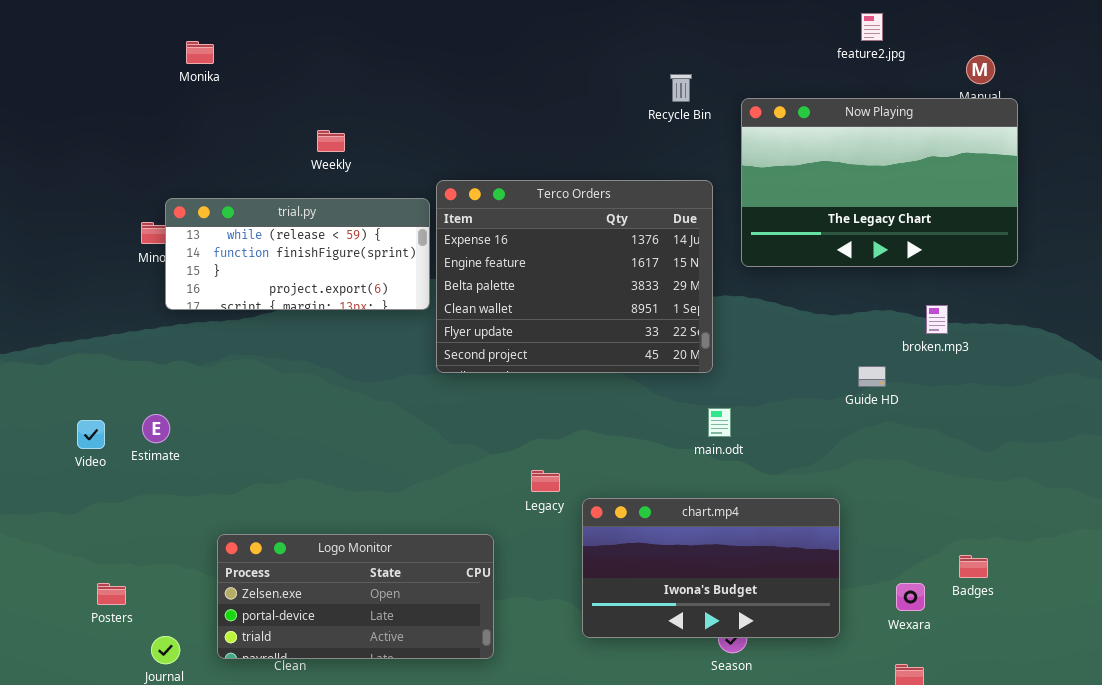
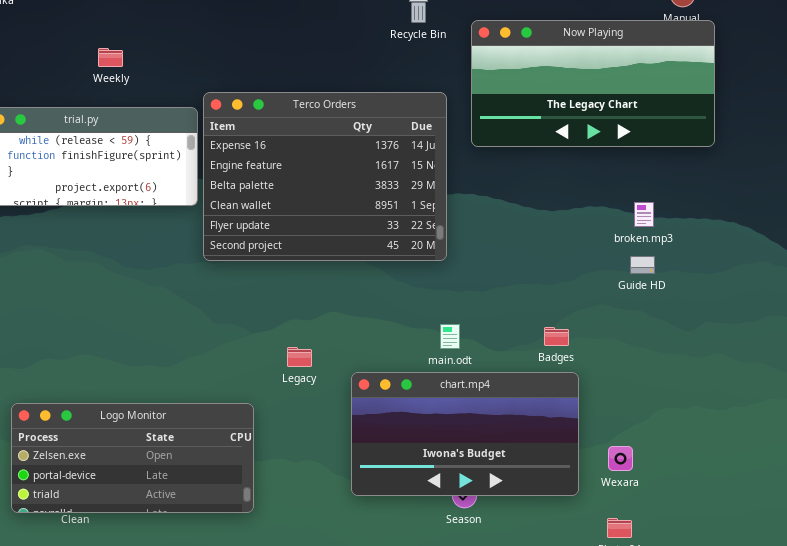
Now Playing: [741,98,1018,267] -> [471,20,715,147], resized
Guide HD: [858,366,886,387] -> [630,256,655,274], moved
main.odt: [708,408,731,437] -> [440,324,460,349], moved
chart.mp4: [582,498,840,638] -> [351,372,579,496], moved
Badges: [959,555,988,578] -> [544,327,569,346], moved

